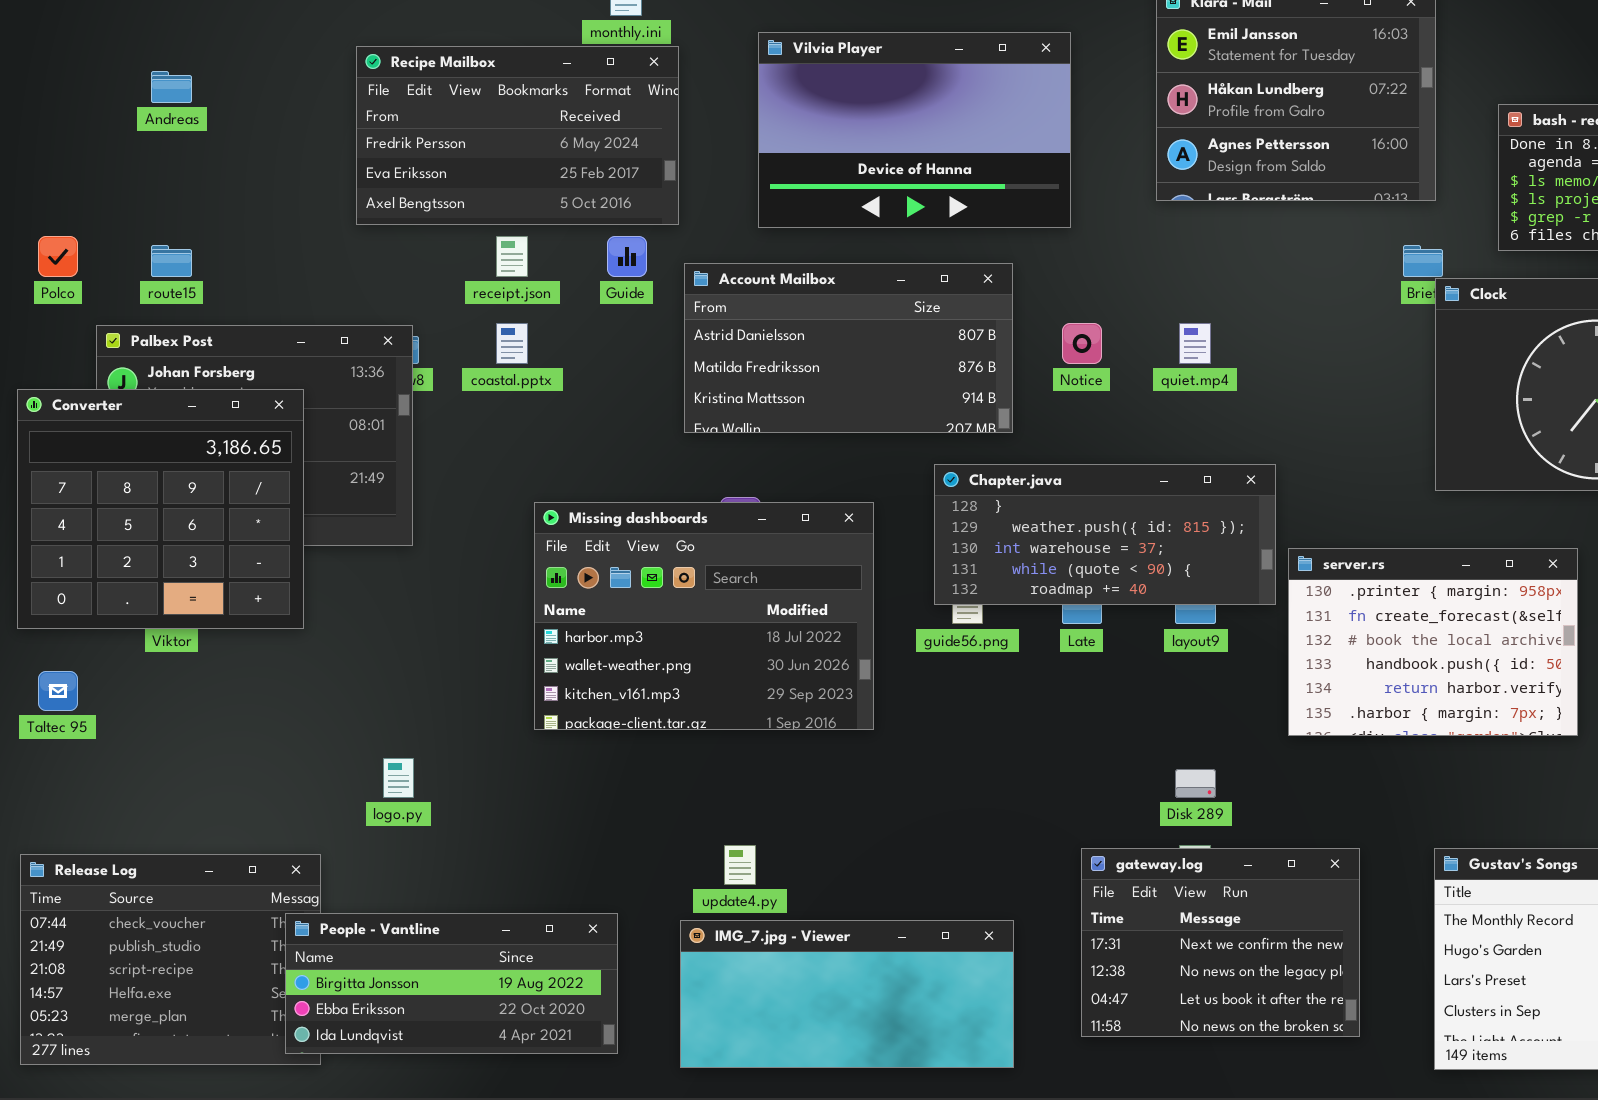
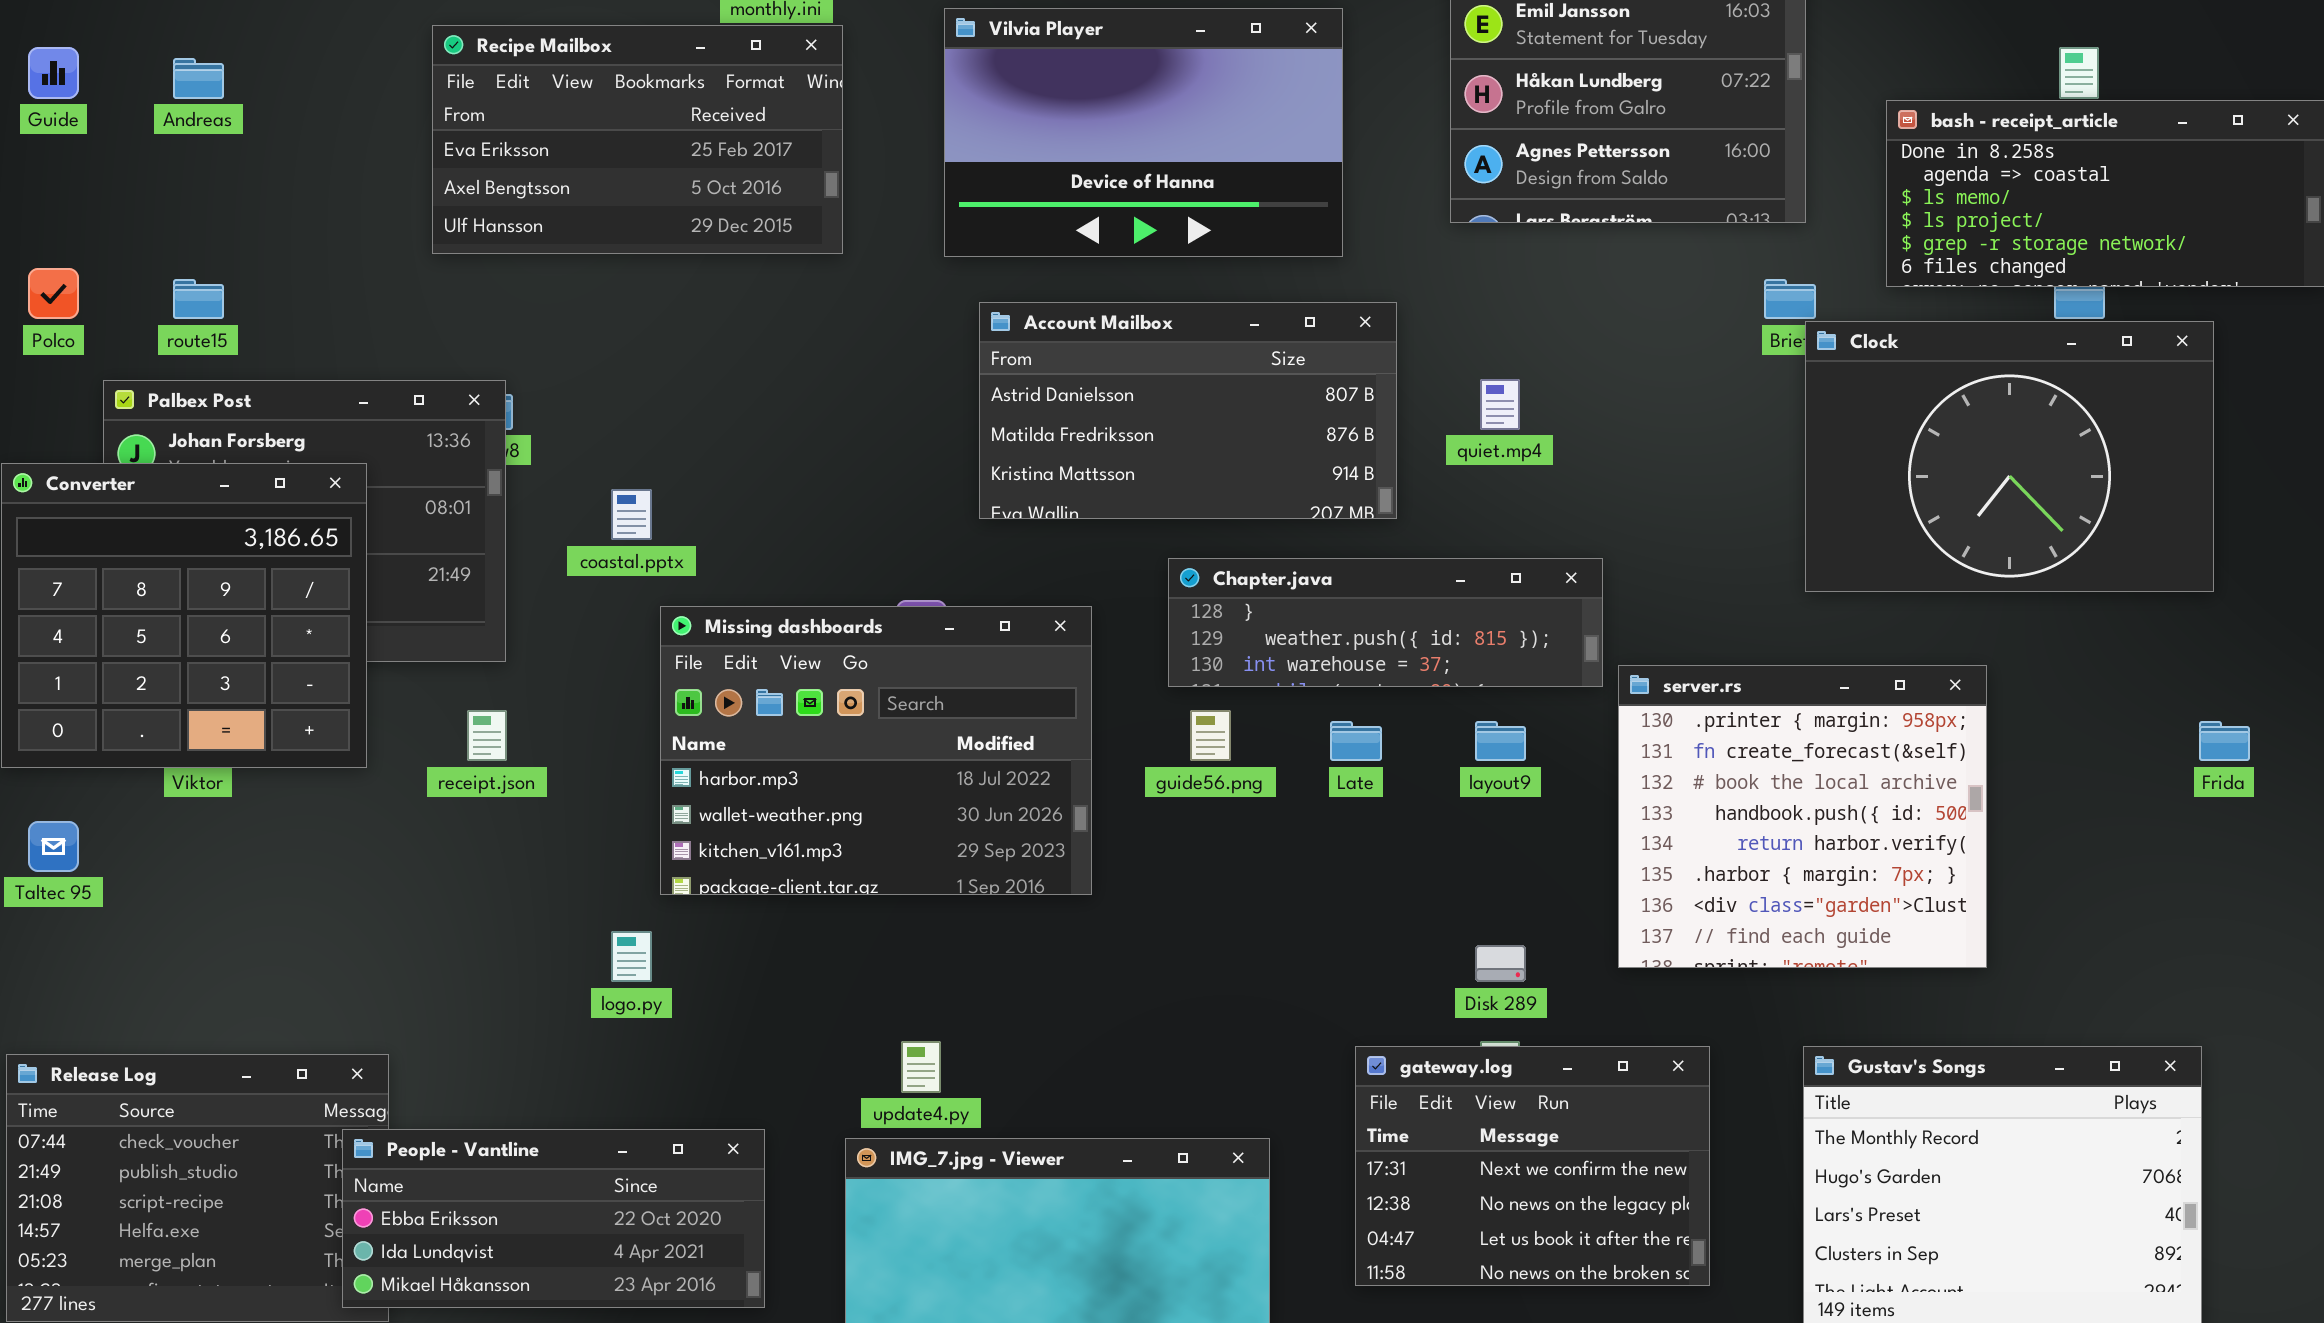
Recipe Mailbox: [356,46,679,225] -> [432,25,843,254], scrolled down 1 row
receipt.json: [496,236,528,277] -> [467,710,507,761], moved
Guide: [607,236,647,277] -> [28,47,79,99], moved
Account Mailbox: [684,263,1013,433] -> [979,302,1397,519], moved
coastal.pptx: [496,323,528,364] -> [611,489,652,540], moved
Chapter.java: [934,464,1276,605] -> [1168,558,1603,687], resized
server.rs: [1288,548,1578,736] -> [1618,665,1987,968], resized
logo.py: [383,758,414,798] -> [611,931,652,982], moved
People - Vantline: [285,913,618,1054] -> [342,1129,765,1308], scrolled down 1 row

